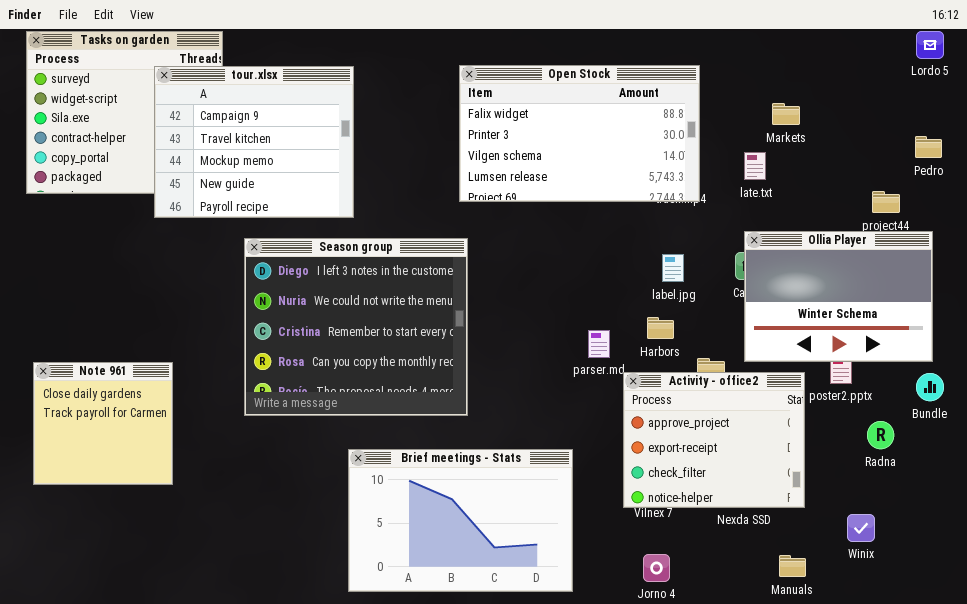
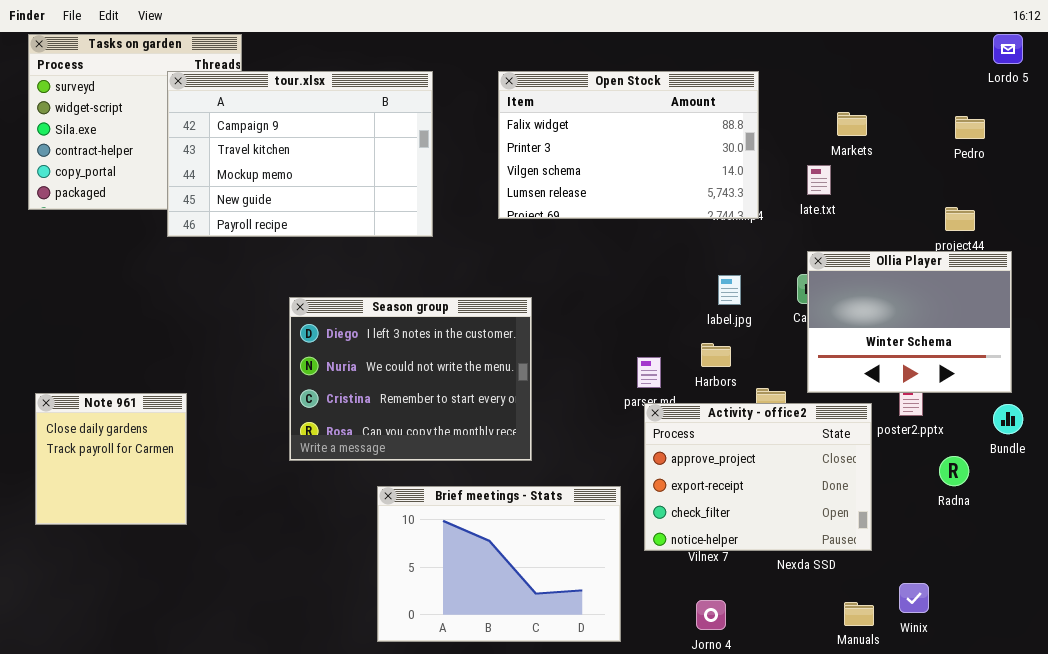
tour.xlsx: [154,66,354,218] -> [167,71,433,237], resized
Pedro: [915,136,942,158] -> [955,116,985,139], moved
Season group: [244,238,468,416] -> [289,297,532,461], moved, resized
Activity - office2: [623,372,805,508] -> [644,403,872,551], resized
Winix: [847,514,875,542] -> [899,583,929,613], moved

